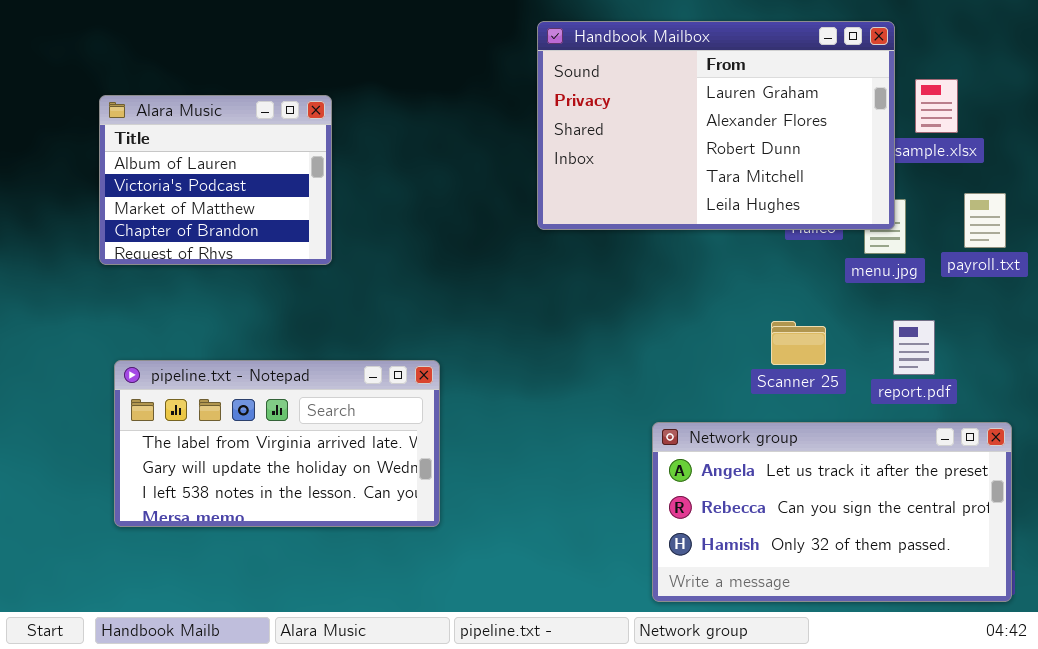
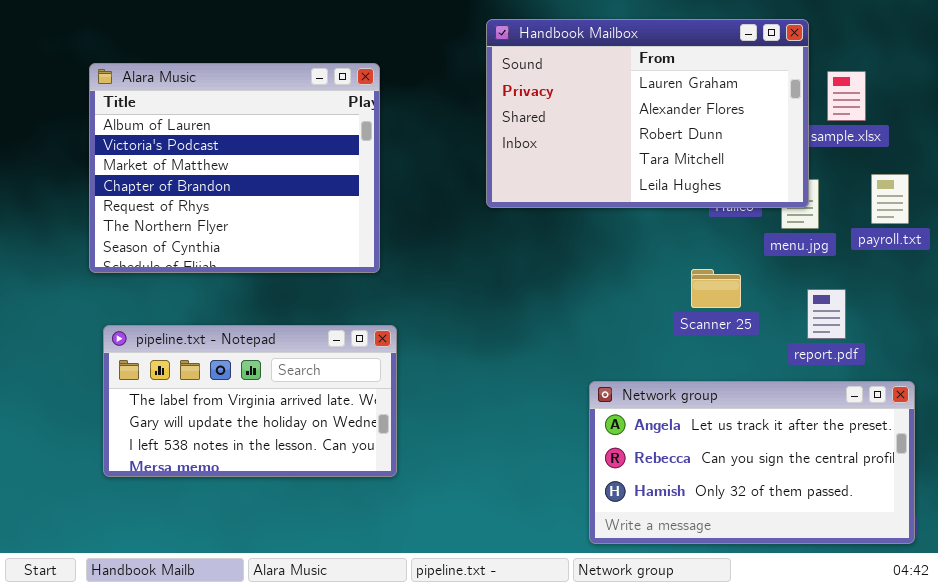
Alara Music: [99,95,332,265] -> [89,63,380,273], moved, resized
Scanner 25: [771,321,826,365] -> [691,269,741,308], moved

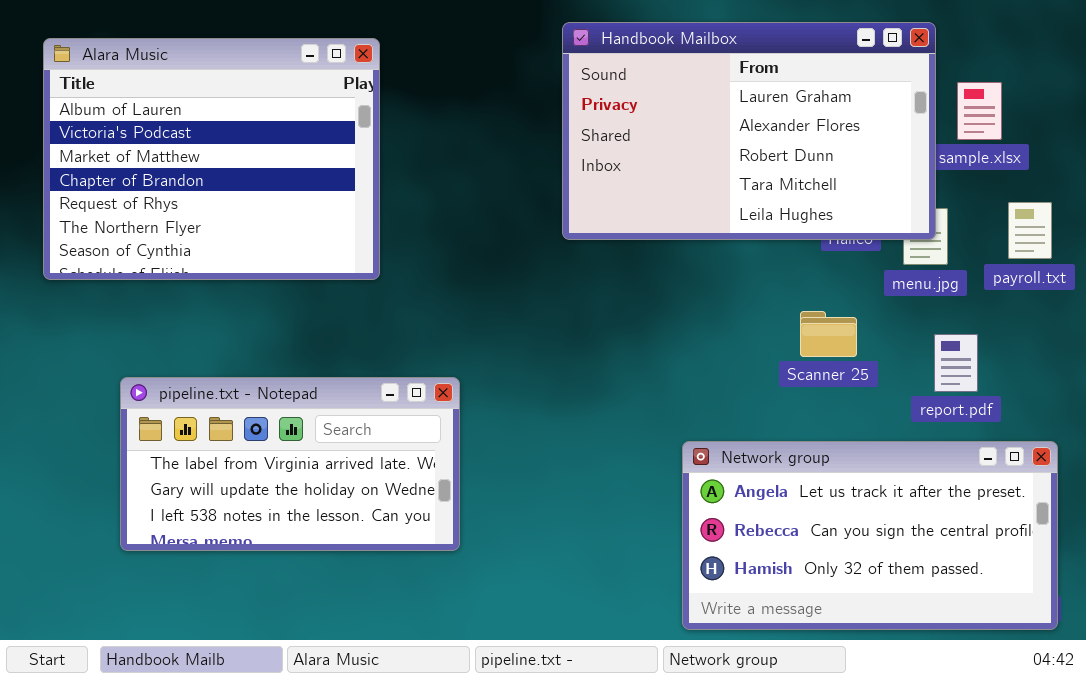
Alara Music: [89,63,380,273] -> [43,38,380,280], moved

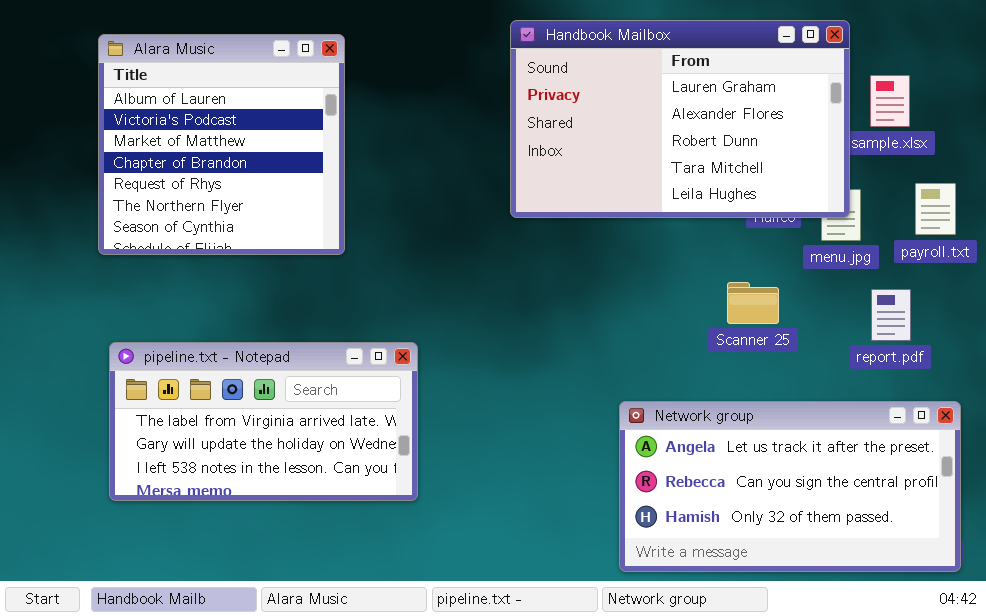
Alara Music: [43,38,380,280] -> [98,34,345,255], resized
report.pdf: [934,334,978,392] -> [871,289,911,341], moved

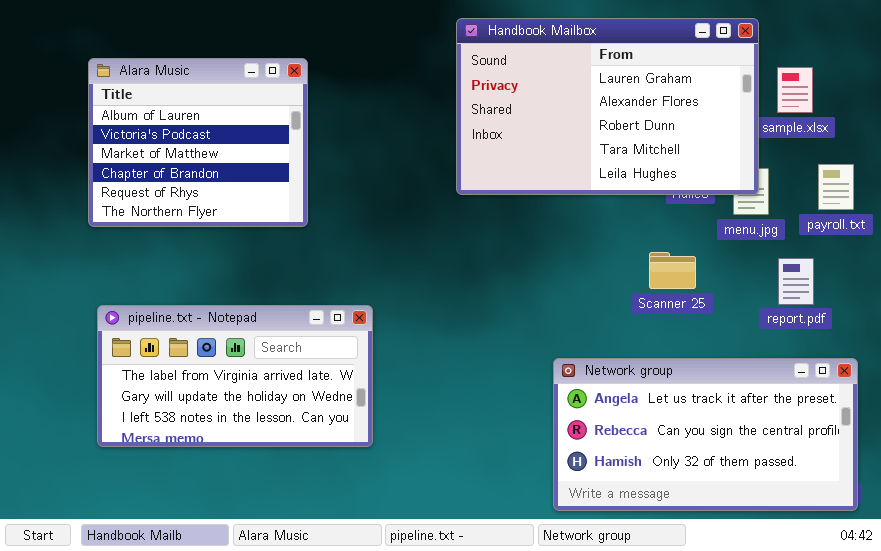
Alara Music: [98,34,345,255] -> [88,58,308,227], resized

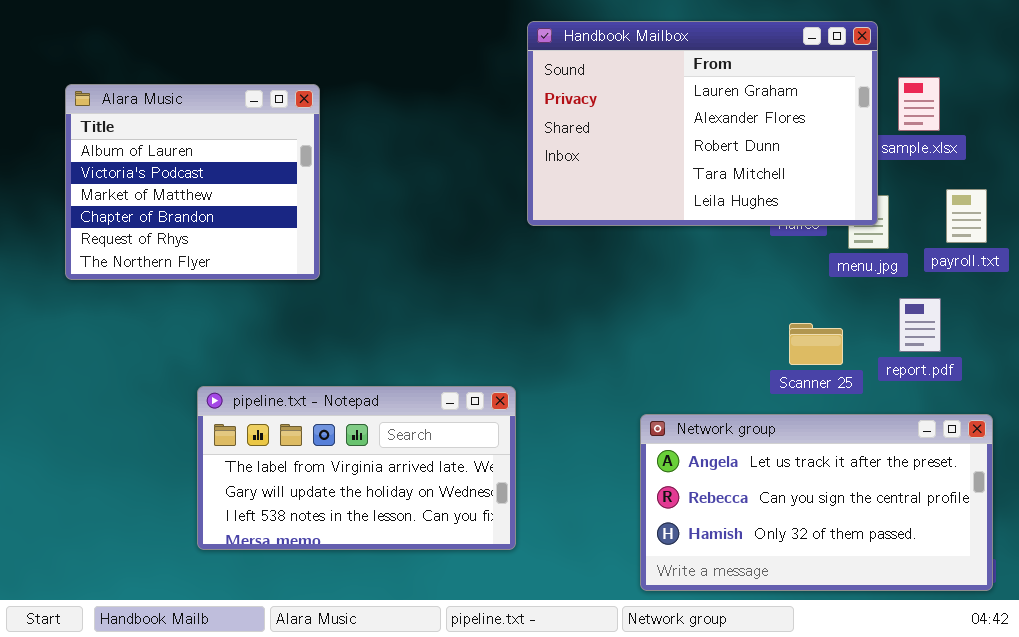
Alara Music: [88,58,308,227] -> [65,84,320,280], moved
Scanner 25: [649,252,696,289] -> [789,323,843,365], moved
pipeline.txt - Notepad: [97,305,373,447] -> [197,386,516,550], moved

